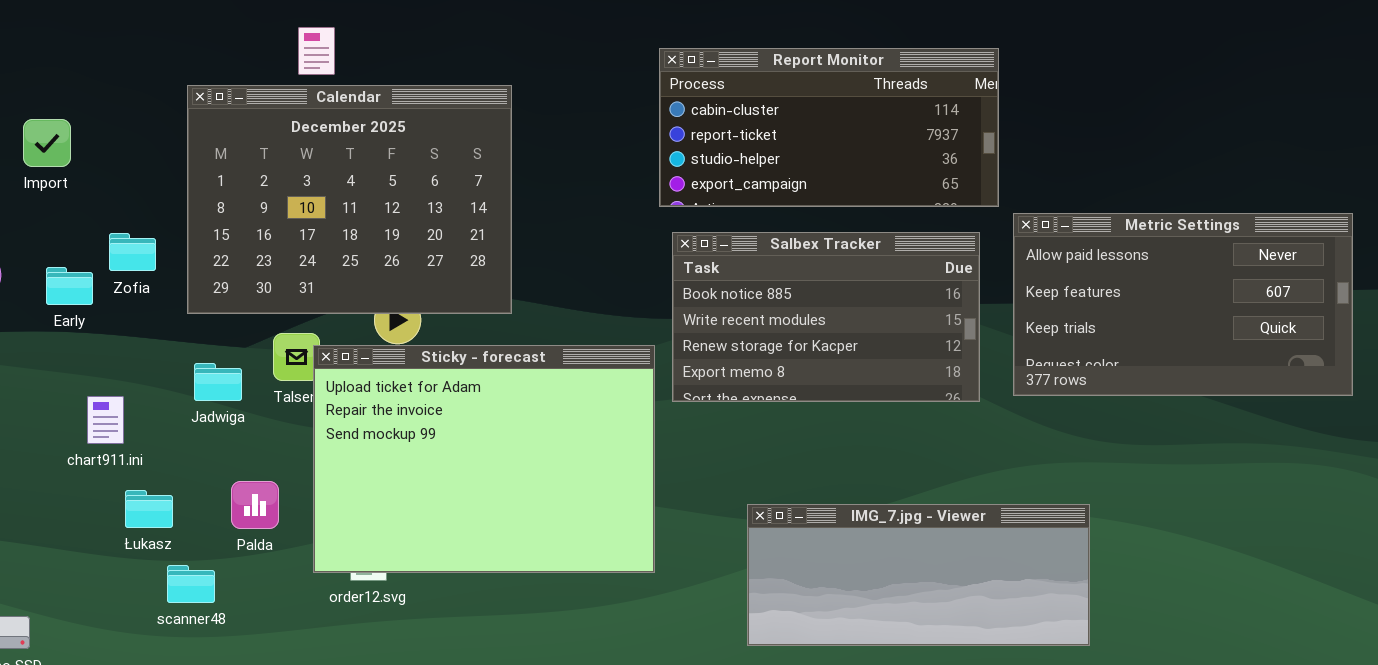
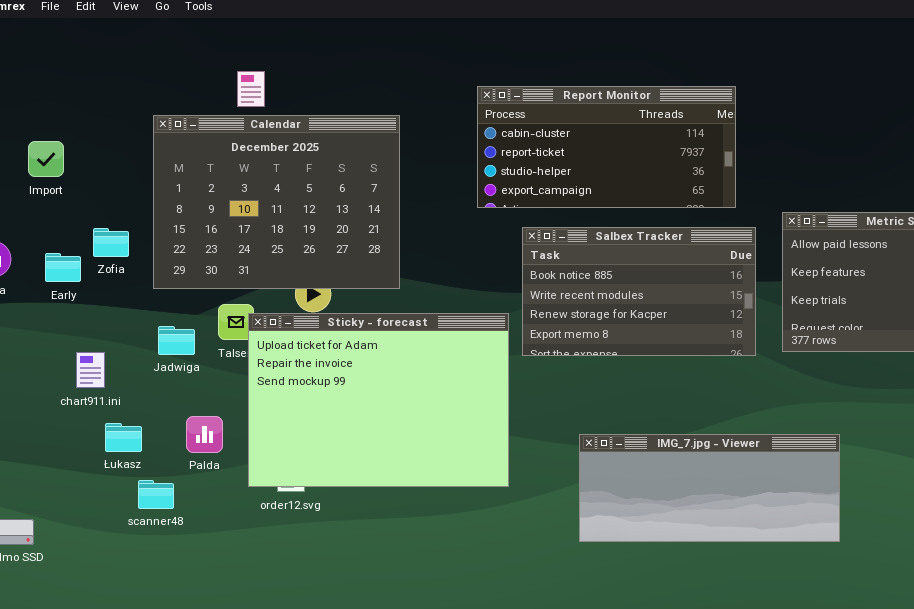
Report Monitor: [659,48,999,207] -> [477,86,736,208], moved

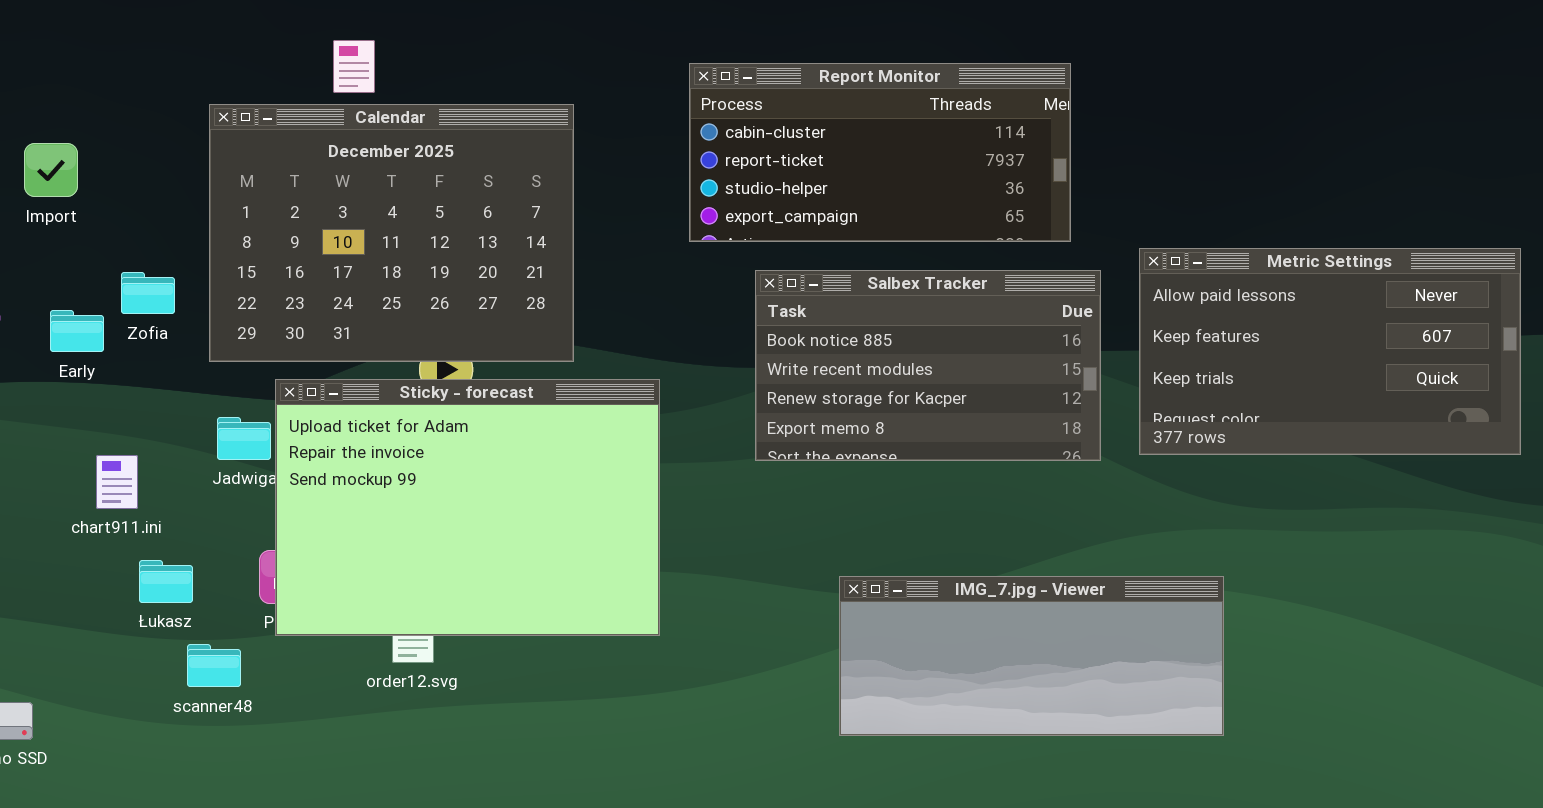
Sticky - forecast: [248,313,509,487] -> [275,379,660,636], moved

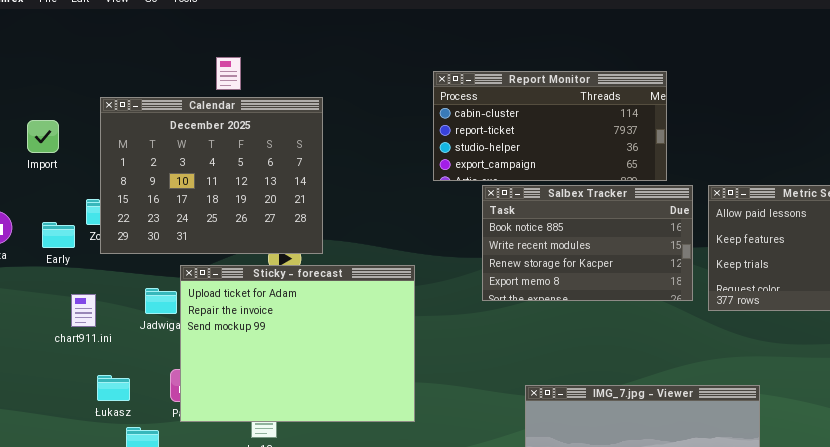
Calendar: [209,104,574,362] -> [100,97,323,254], moved
Salbex Tracker: [755,270,1101,461] -> [482,185,693,301], moved
chart911.ini: [96,455,138,509] -> [71,294,96,327], moved

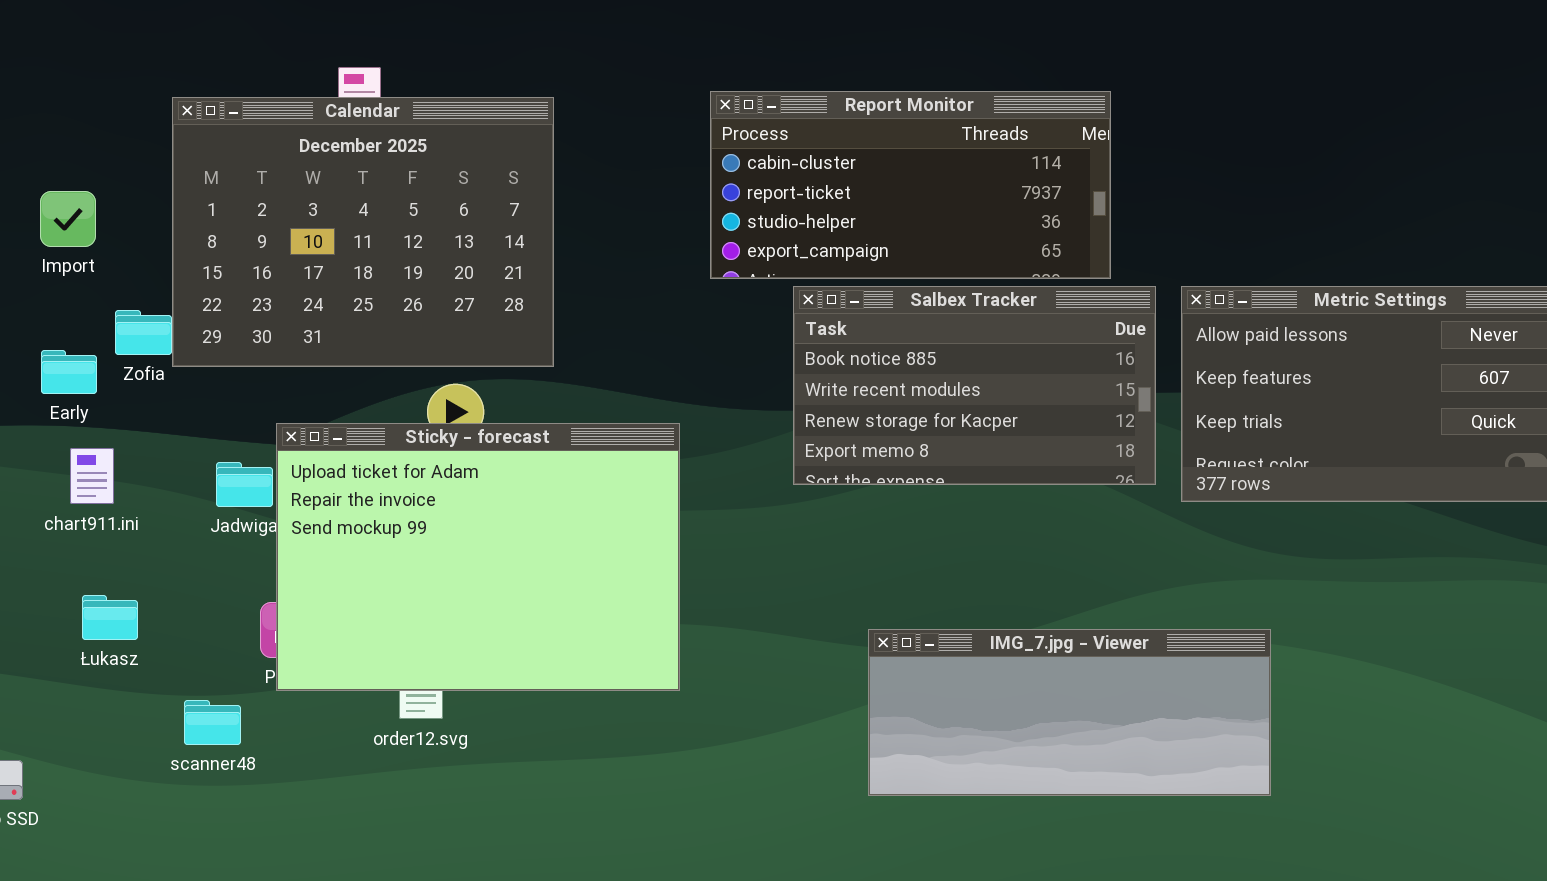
Calendar: [100,97,323,254] -> [172,97,554,367], moved
Import: [27,120,59,153] -> [40,191,96,247], moved
chart911.ini: [71,294,96,327] -> [70,448,114,504], moved
Łukasz: [97,375,130,401] -> [82,595,138,640], moved

